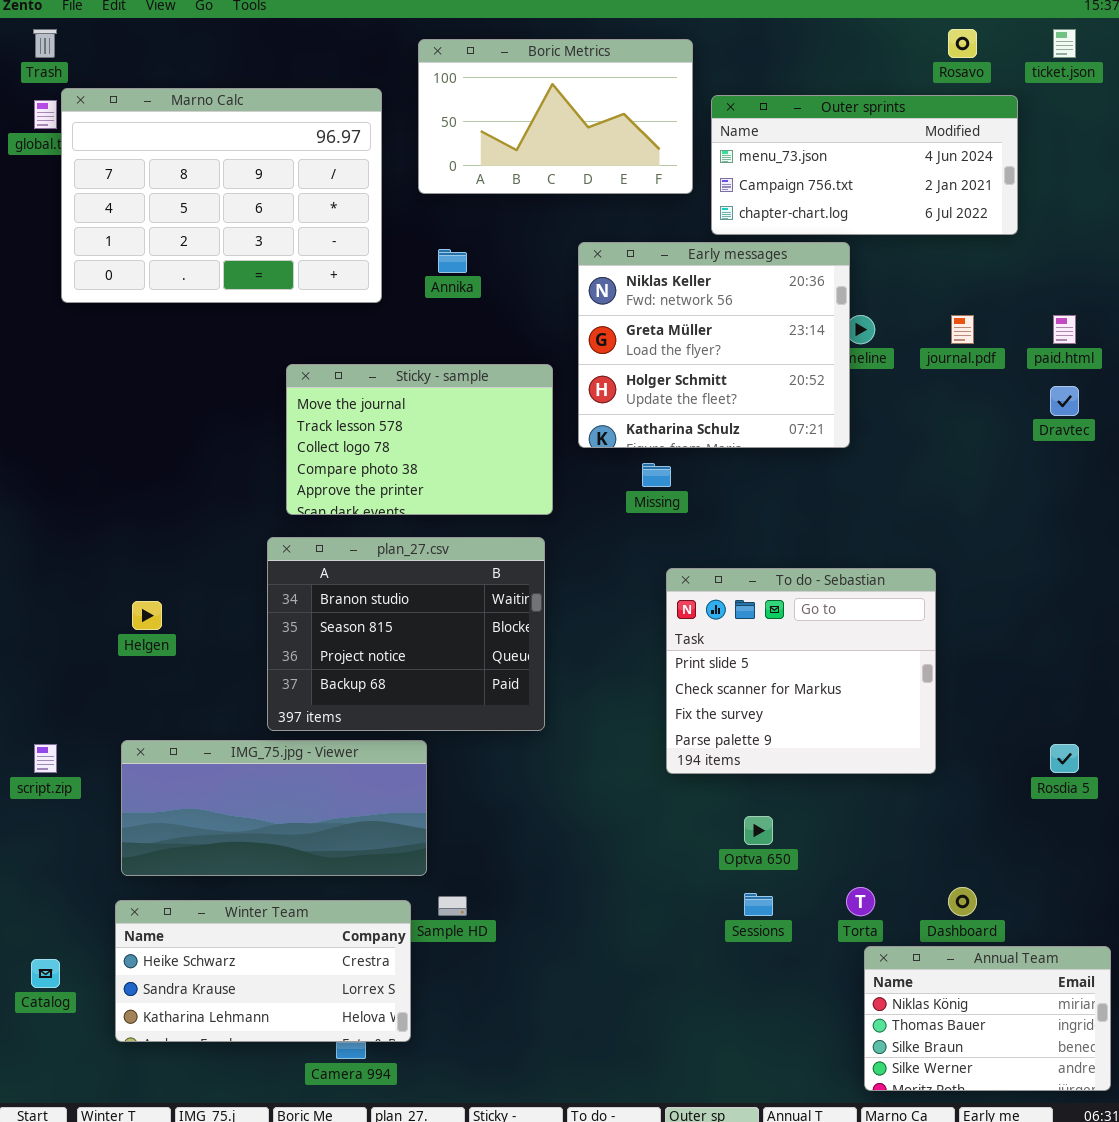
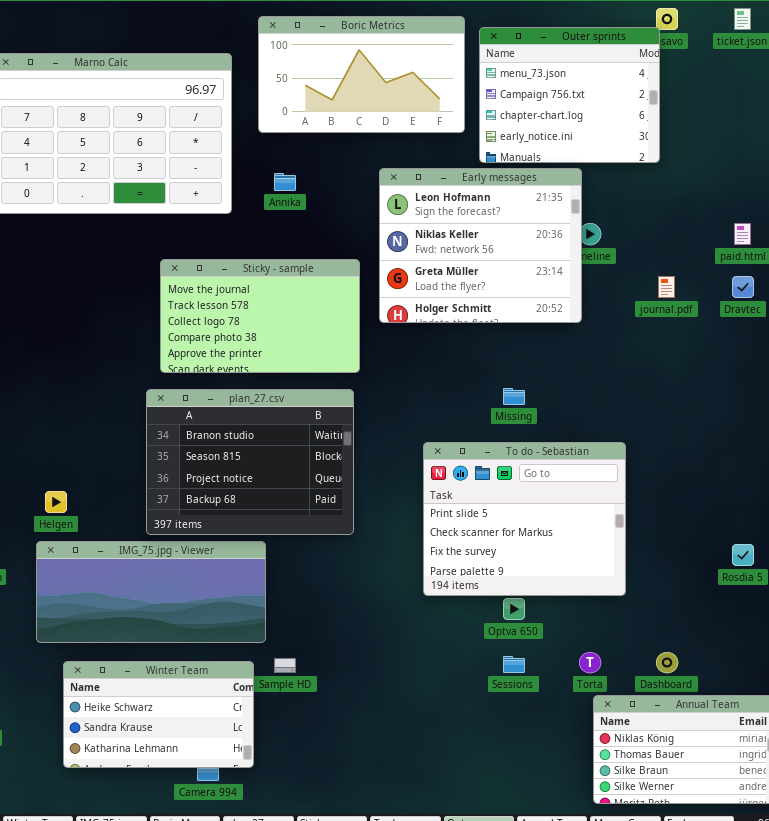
Outer sprints: [711,95,1018,235] -> [479,27,660,163], resized
Early messages: [578,242,850,448] -> [379,168,582,323], scrolled up 1 row
journal.pdf: [951,315,974,344] -> [658,276,675,298], moved
Missing: [642,463,671,487] -> [503,388,525,405], moved
To do - Sebastian: [666,568,936,774] -> [423,442,626,596], moved
Helgen: [132,601,162,630] -> [45,491,67,513], moved
Winter Team: [115,900,411,1042] -> [63,661,254,768], resized

